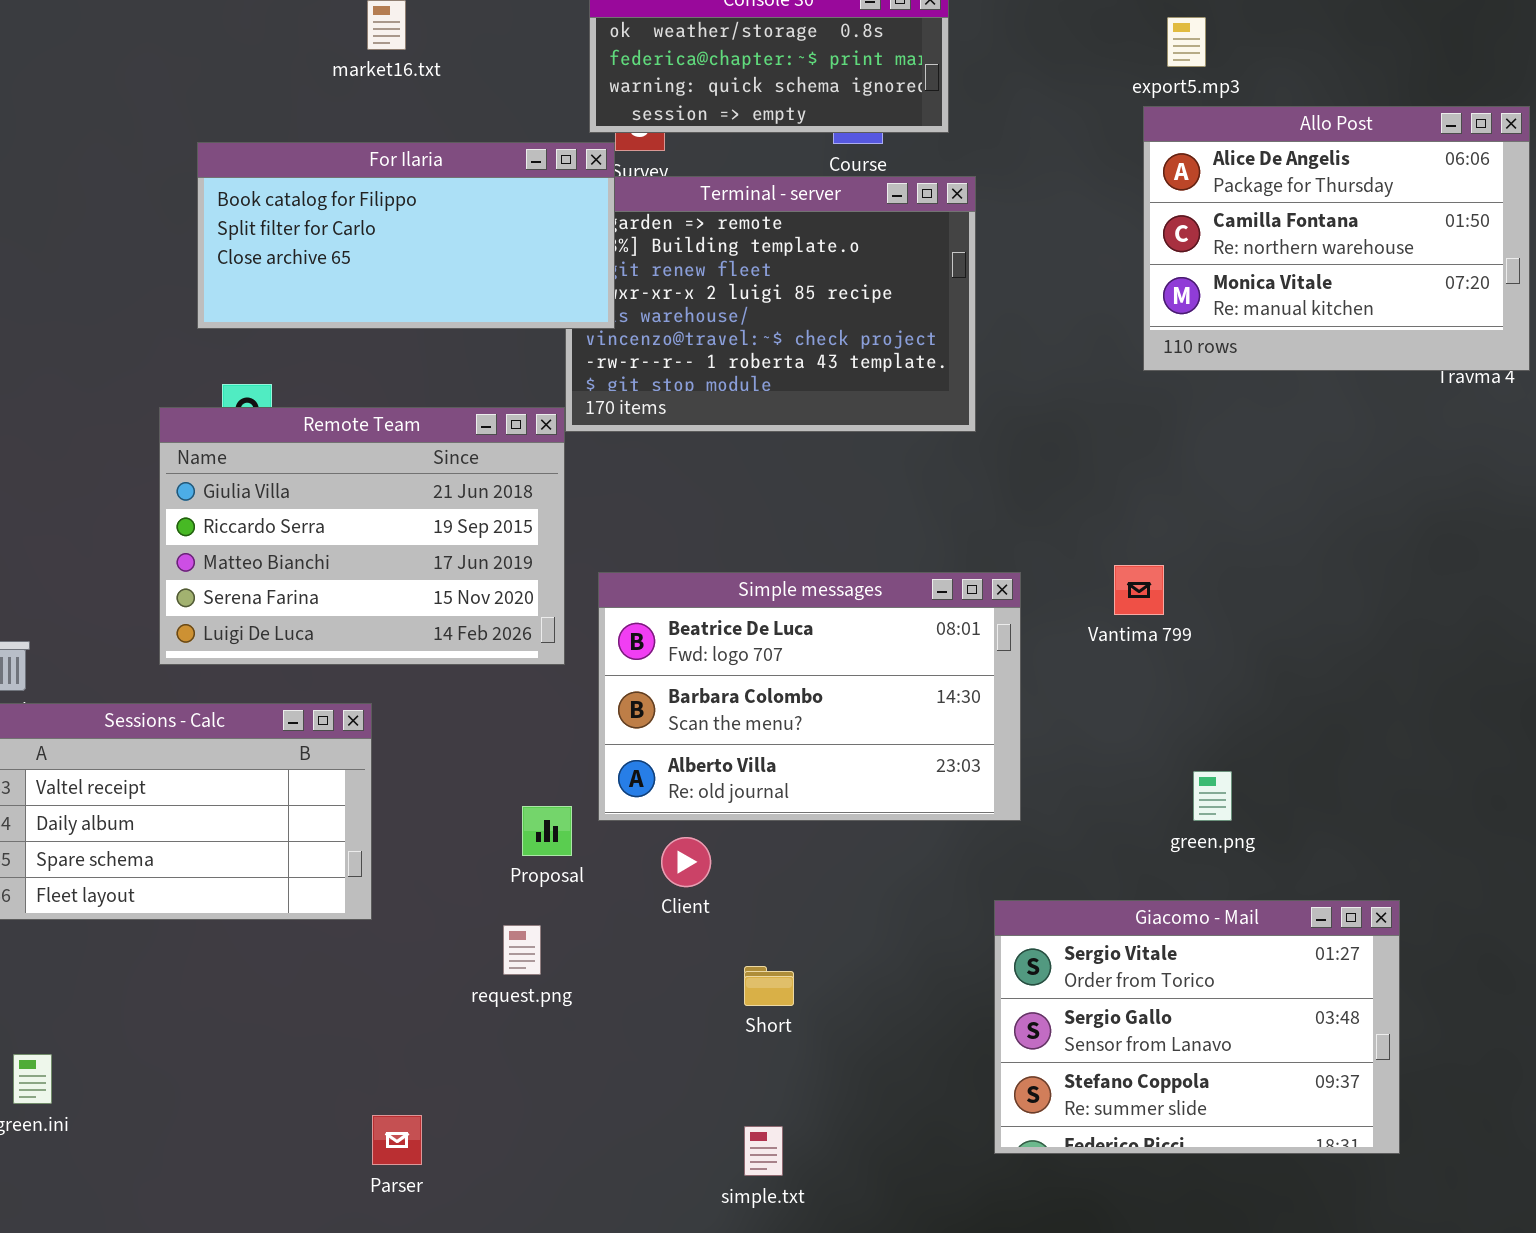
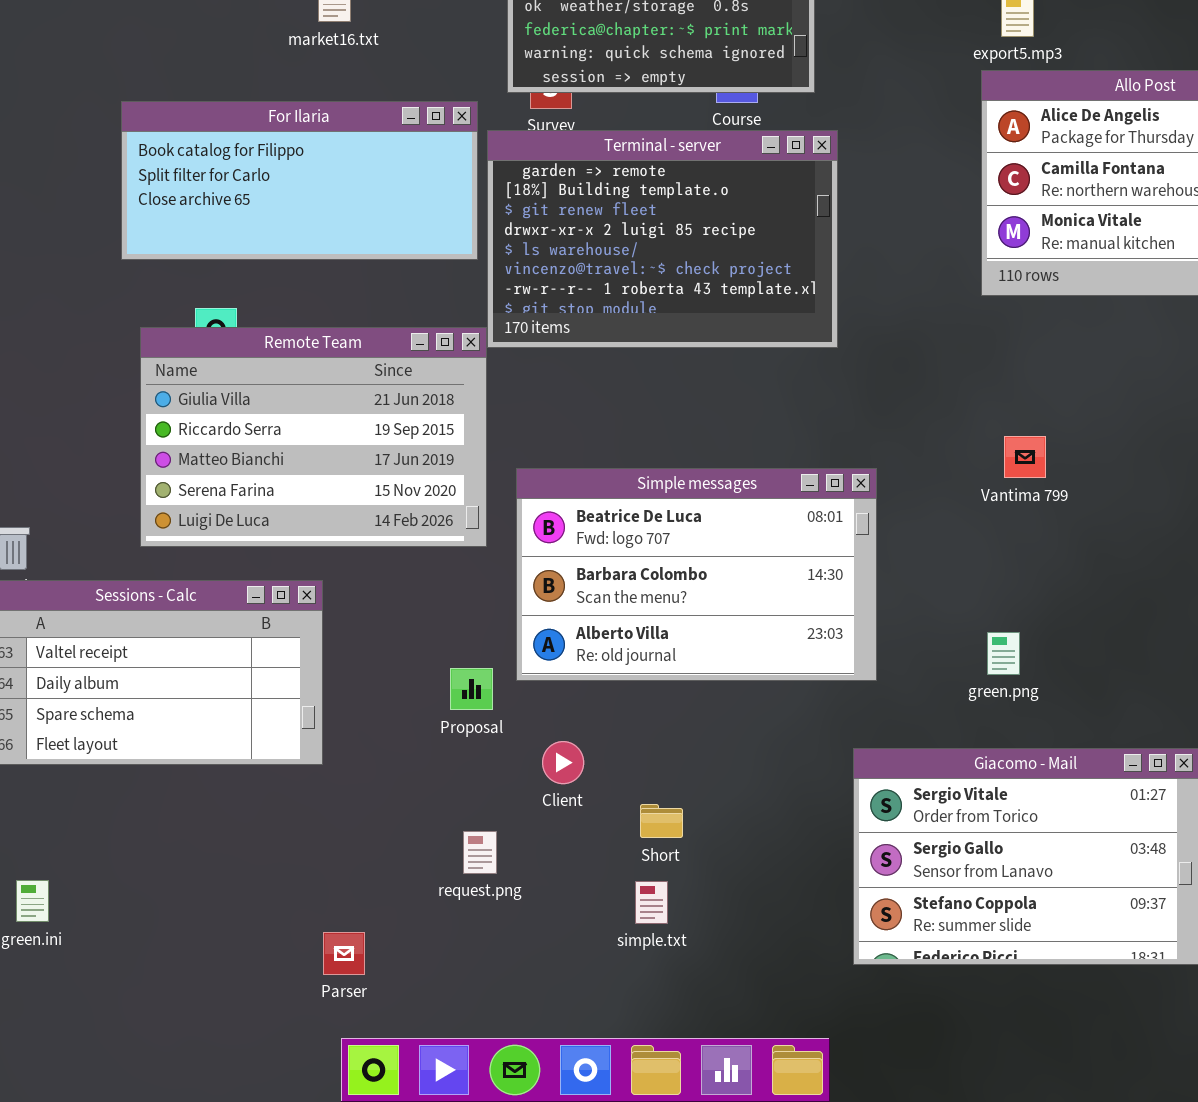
For Ilaria: [197,142,615,329] -> [121,101,478,260], moved
Vantima 799: [1114,565,1164,615] -> [1004,436,1046,478], moved
green.png: [1193,771,1232,821] -> [987,632,1020,675], moved
Client: [661,837,711,887] -> [542,741,584,784], moved
request.png: [503,925,541,975] -> [463,831,497,874], moved
simple.txt: [744,1126,783,1176] -> [635,881,668,924], moved

